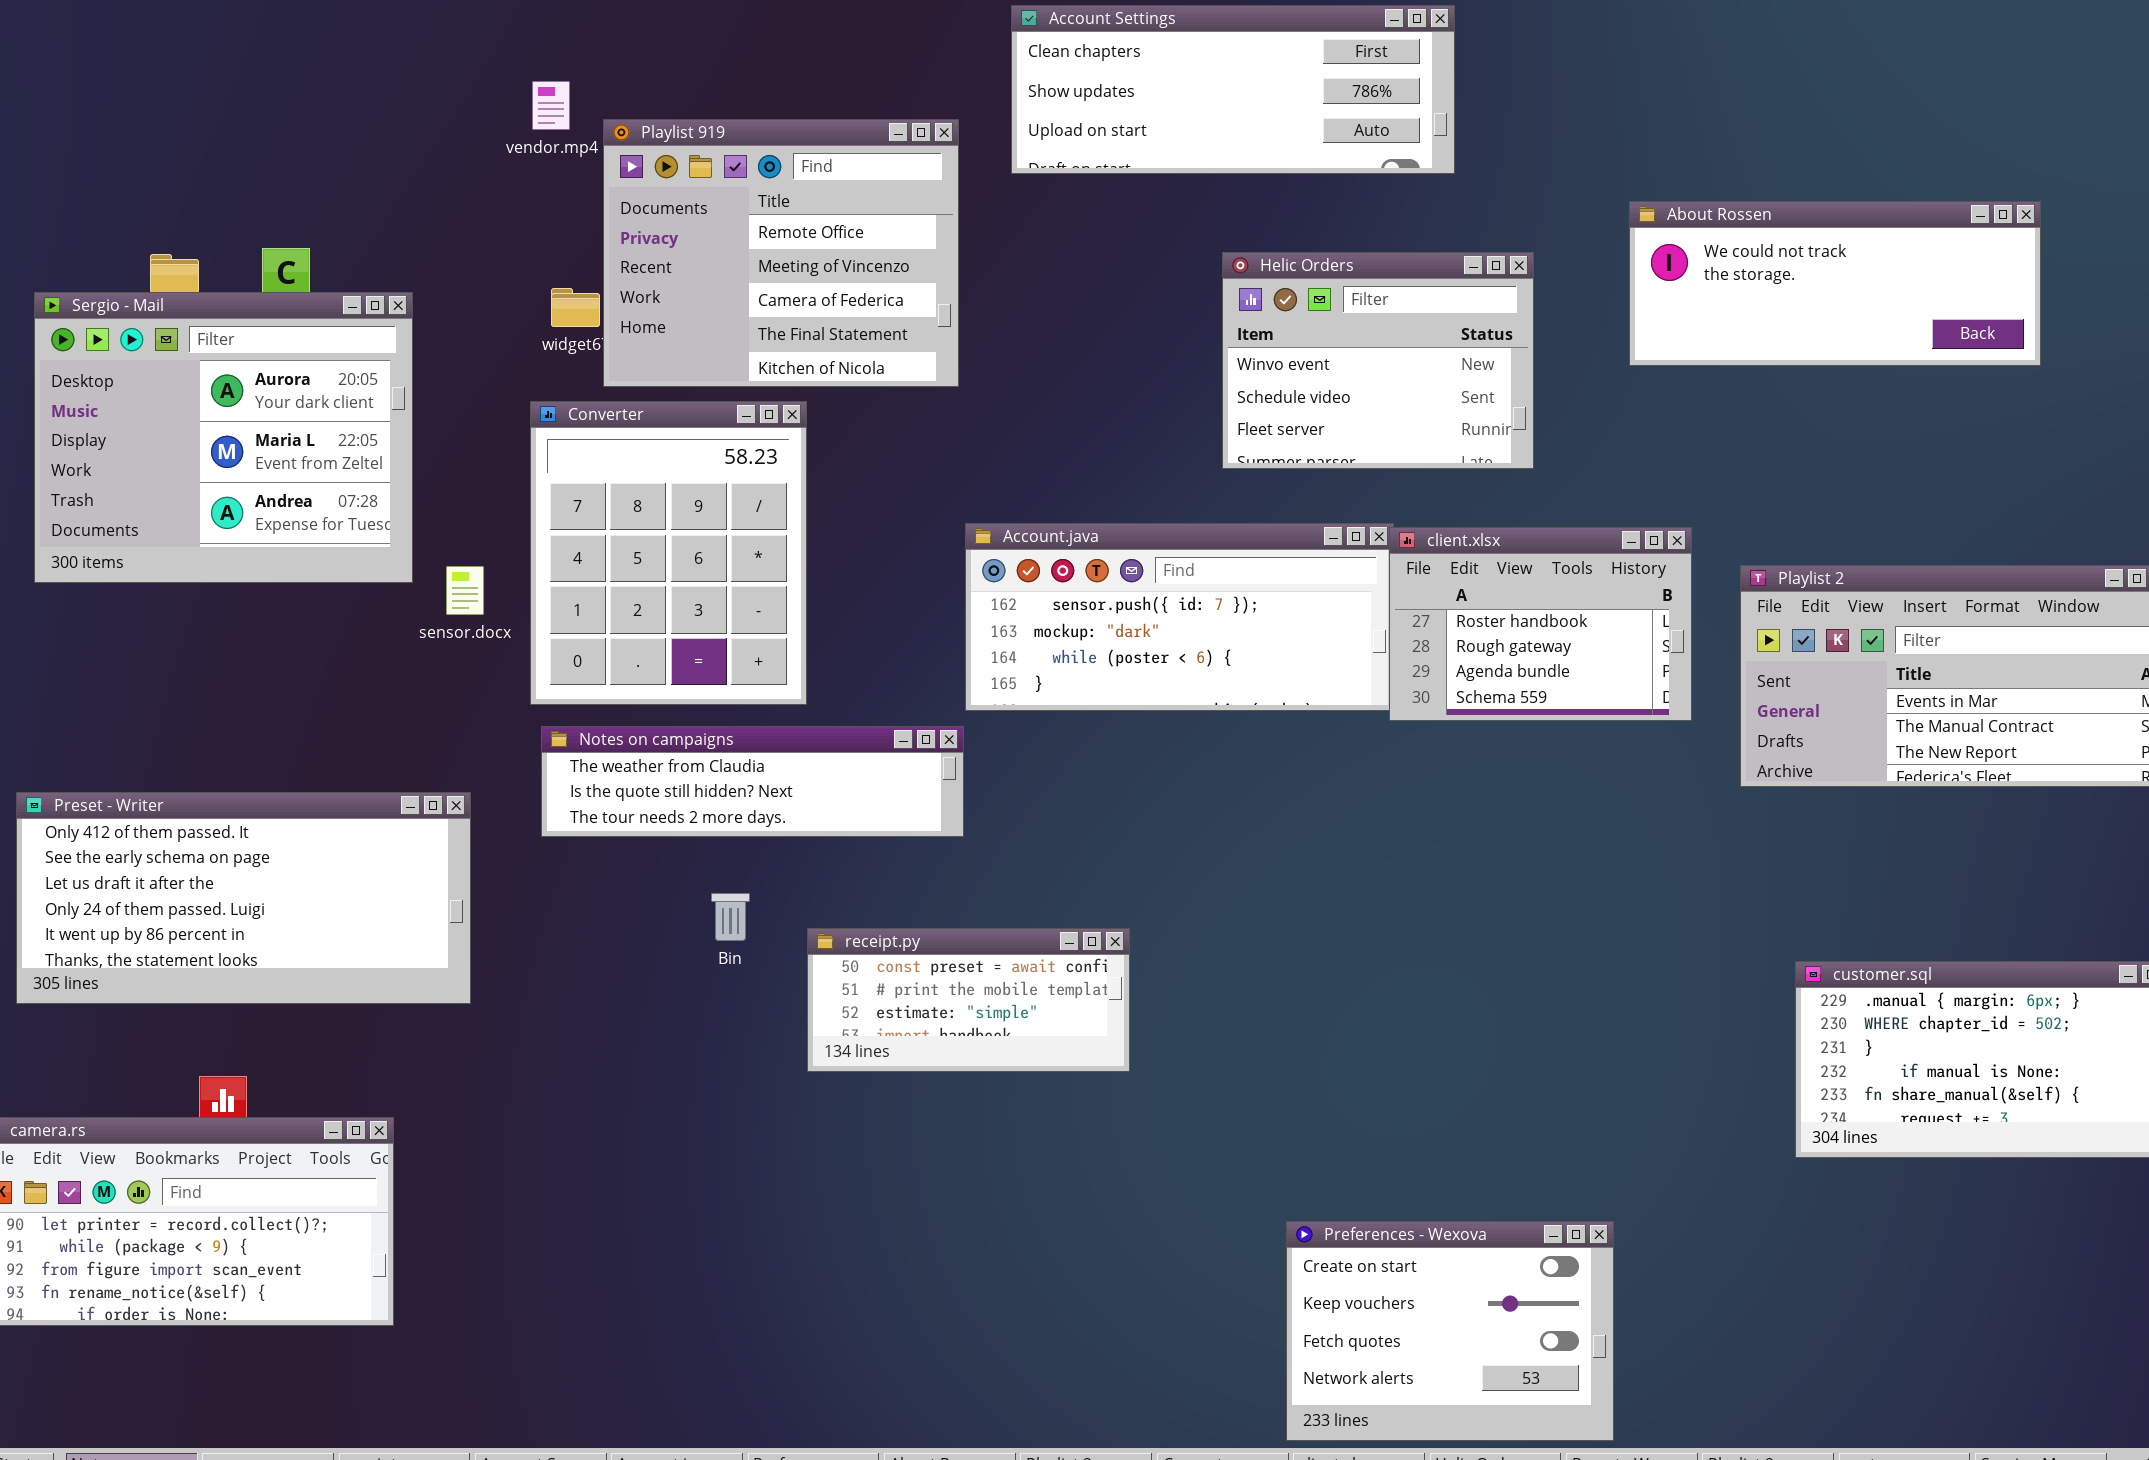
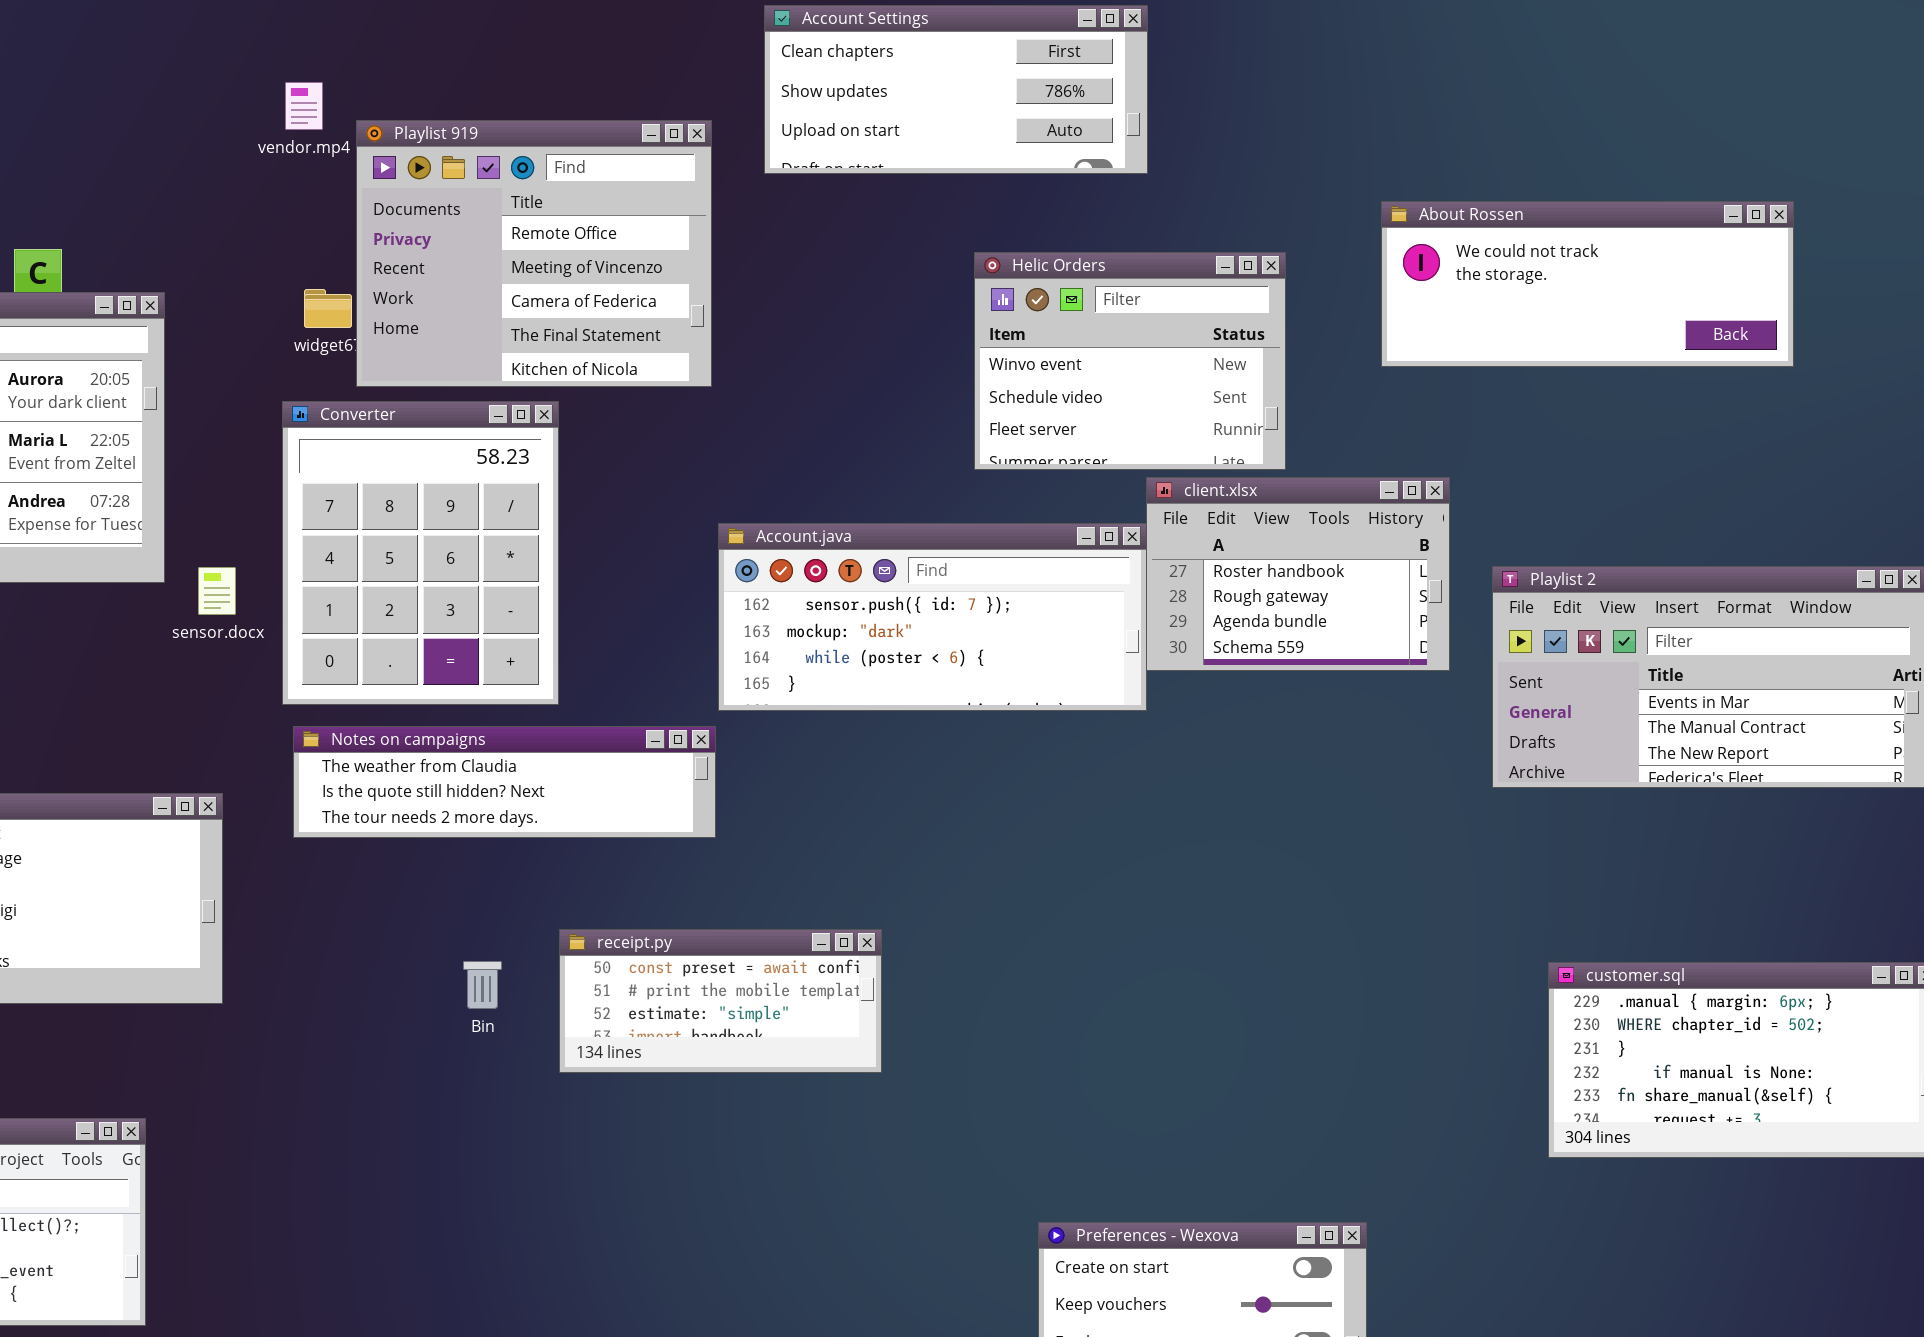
Account Settings: [1011,5,1455,174] -> [764,5,1148,174], resized
client.xlsx: [1389,527,1692,721] -> [1146,477,1450,671], moved
Bin: [711,893,750,941] -> [463,961,502,1009], moved

